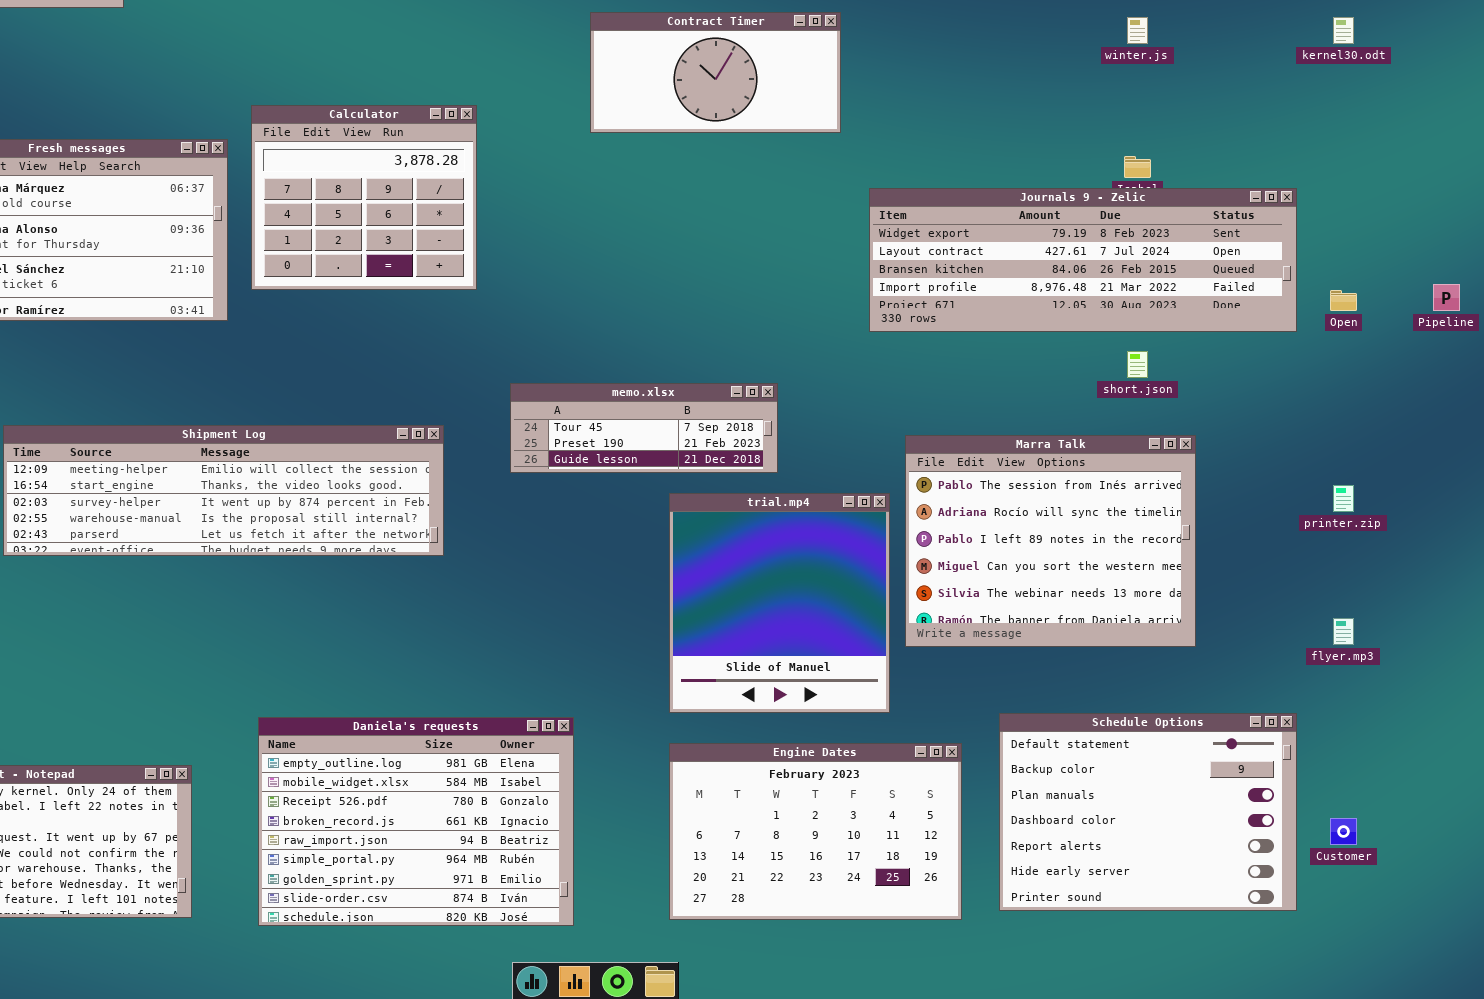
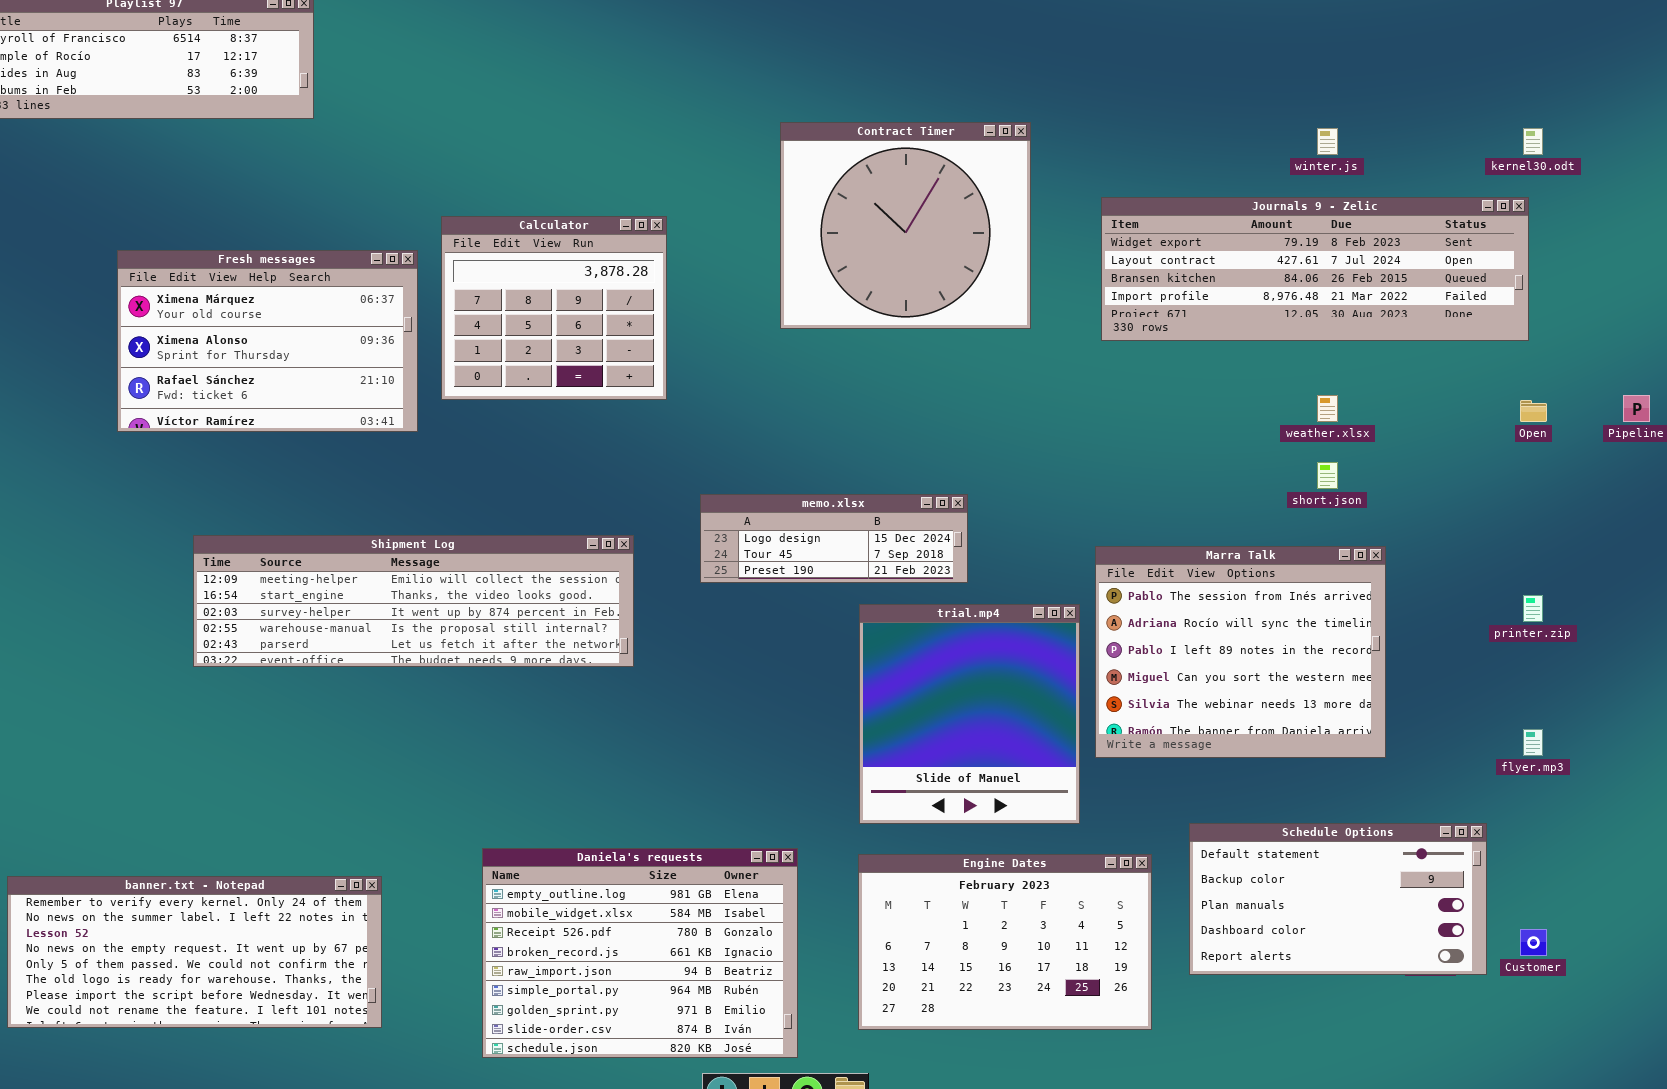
Contract Timer: [590,12,841,133] -> [780,122,1031,329], resized
Journals 9 - Zelic: [869,188,1297,332] -> [1101,197,1529,341], moved
memo.xlsx: [510,383,778,473] -> [700,494,968,583], scrolled up 1 row
Schedule Options: [999,713,1297,911] -> [1189,823,1487,975], resized
Daniela's requests: [258,717,574,926] -> [482,848,798,1058], moved

